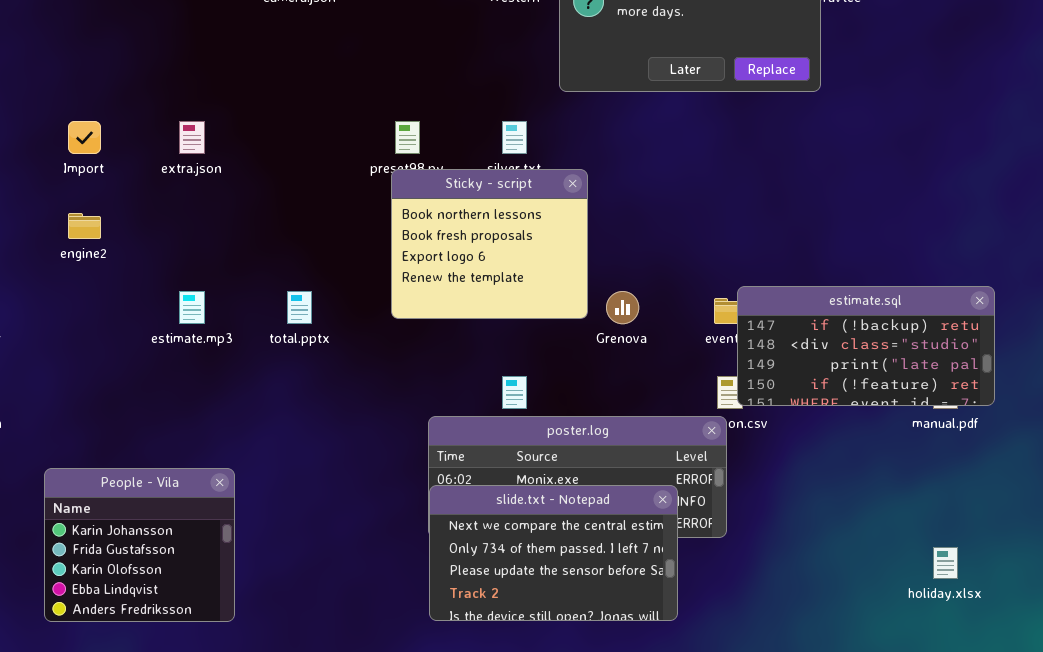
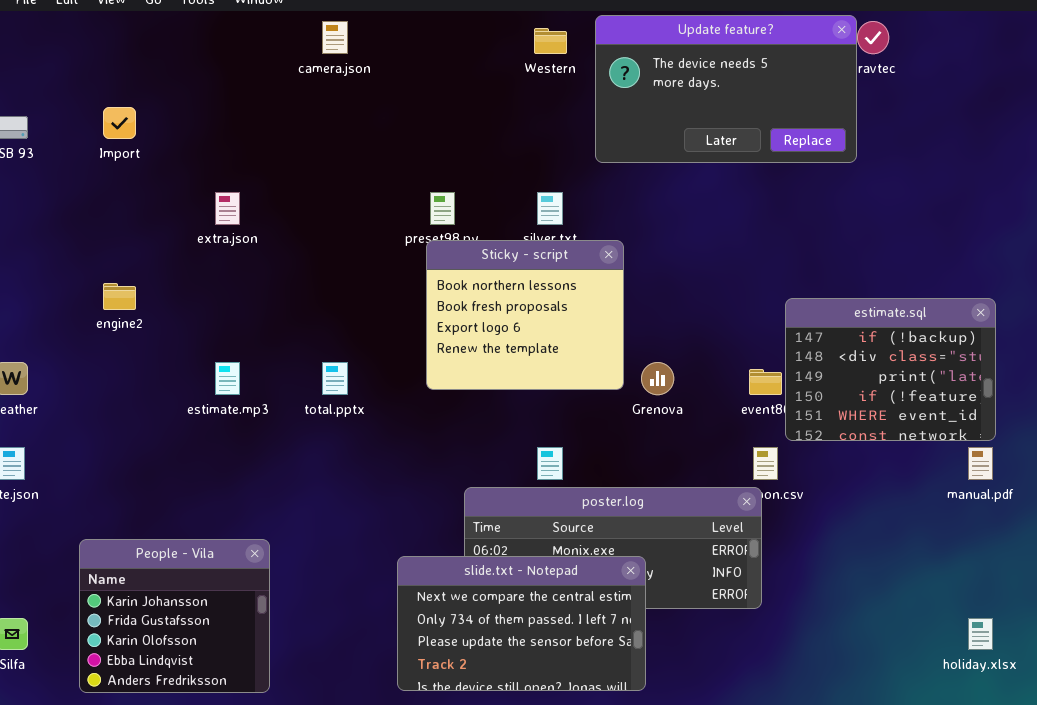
Import: [68,121,101,154] -> [103,107,136,139], moved
estimate.sql: [737,286,995,406] -> [785,298,996,441], moved, resized
slide.txt - Notepad: [429,485,678,621] -> [397,556,646,691], moved

